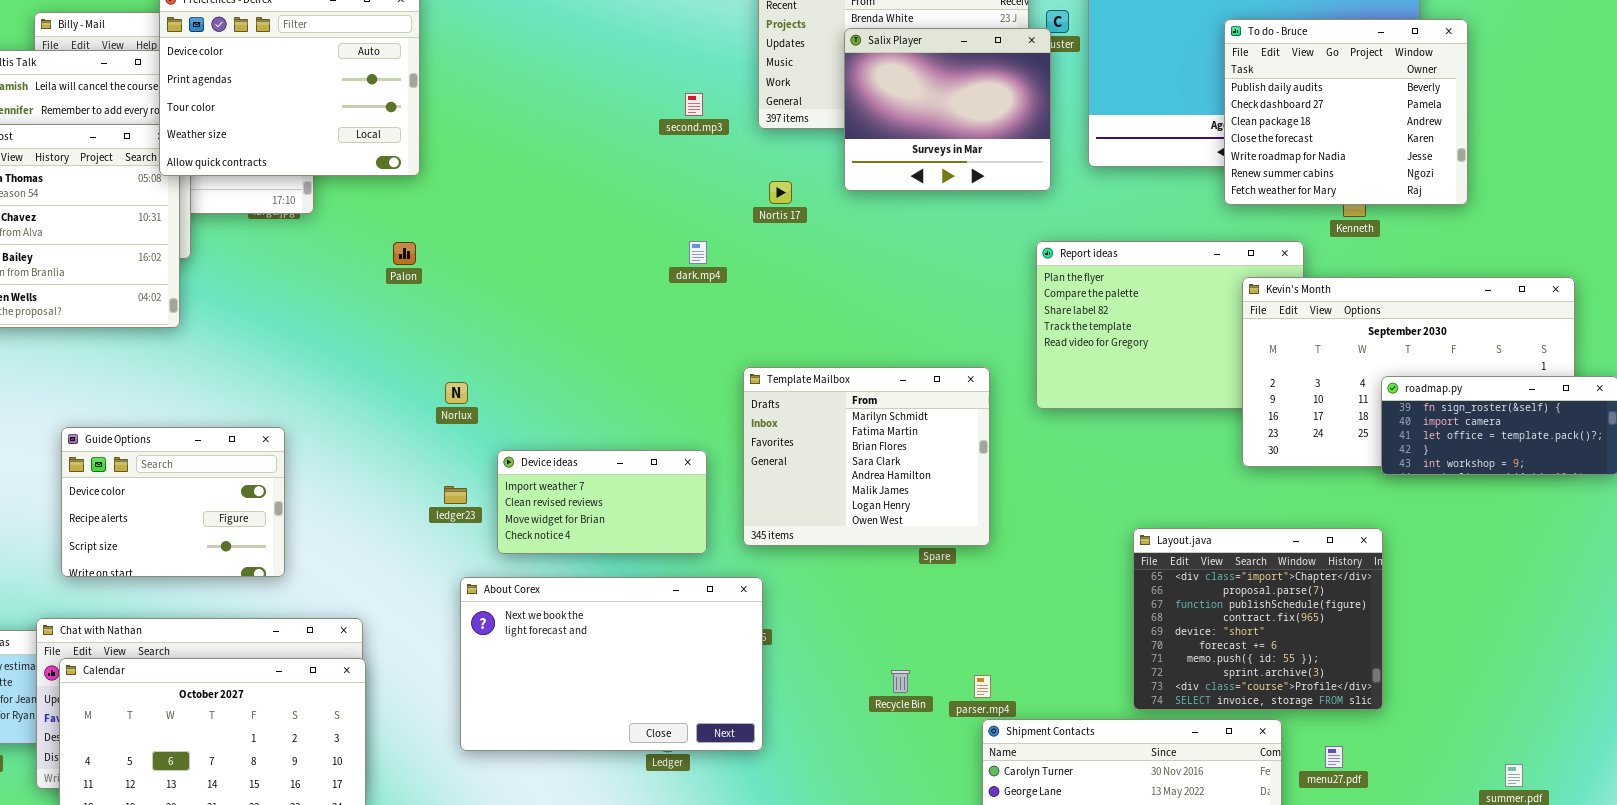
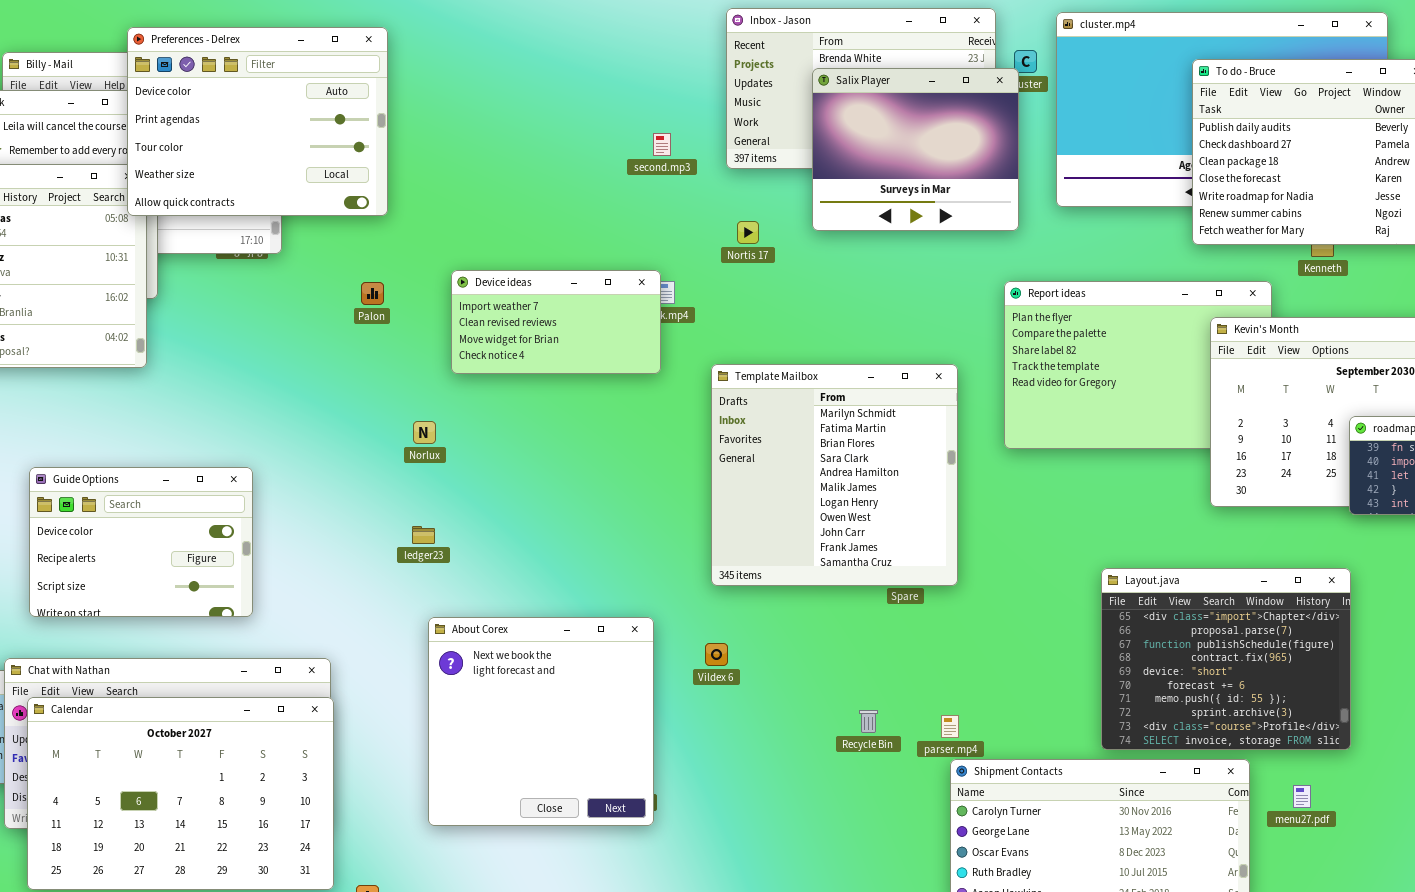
Template Mailbox: [743,367,990,546] -> [711,364,958,586], resized
Device ideas: [497,450,707,554] -> [451,270,661,374], moved
About Corex: [460,577,763,751] -> [428,617,654,826], resized

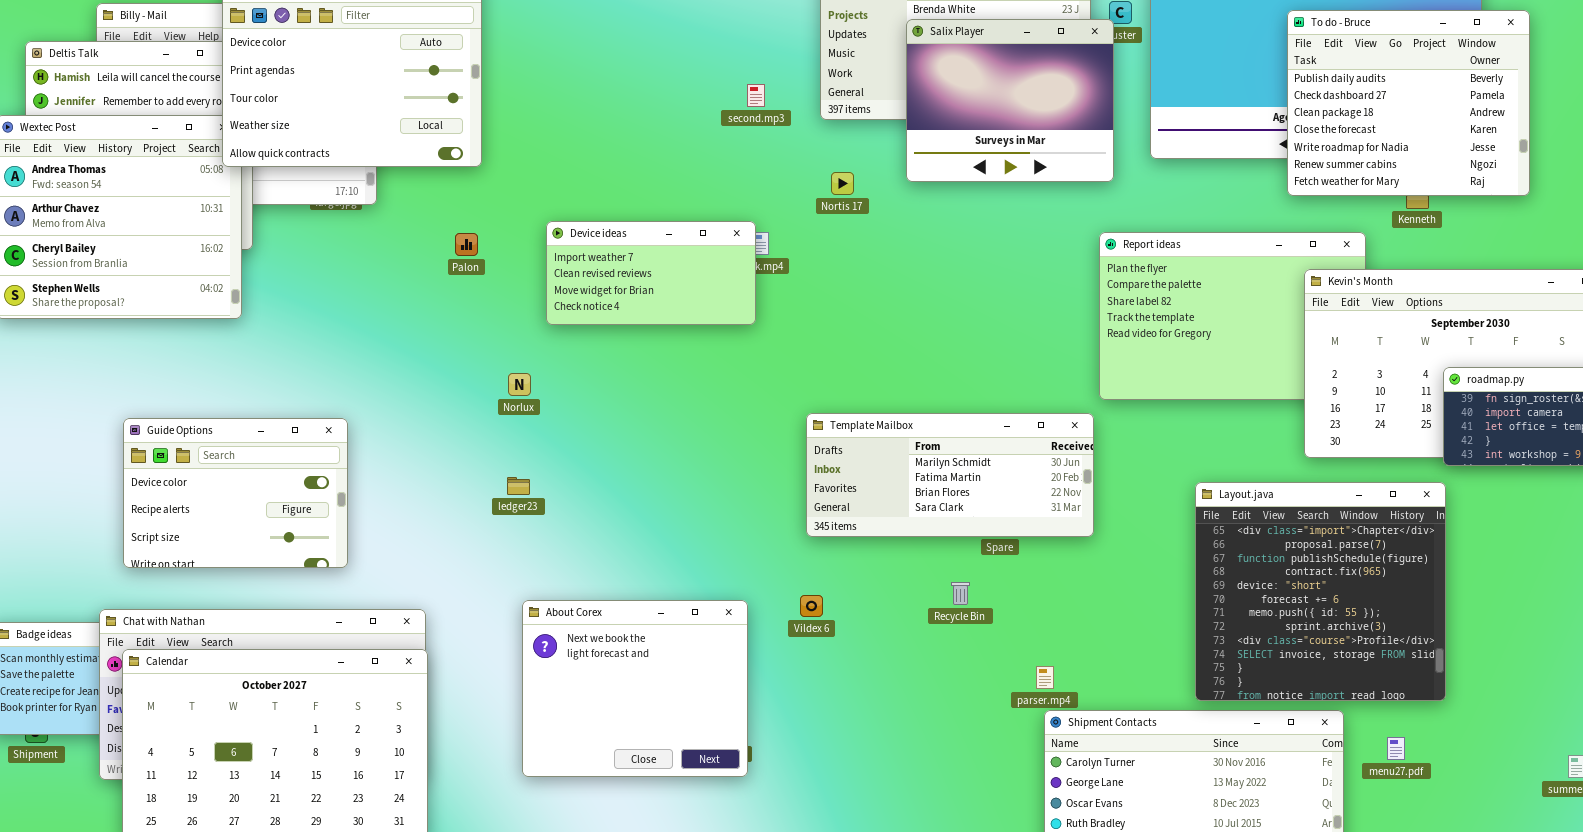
Template Mailbox: [711,364,958,586] -> [806,413,1094,537], resized
Layout.java: [1101,568,1351,750] -> [1195,482,1446,701], resized
About Corex: [428,617,654,826] -> [522,600,748,777], resized
Recycle Bin: [859,710,878,733] -> [951,582,970,605], moved

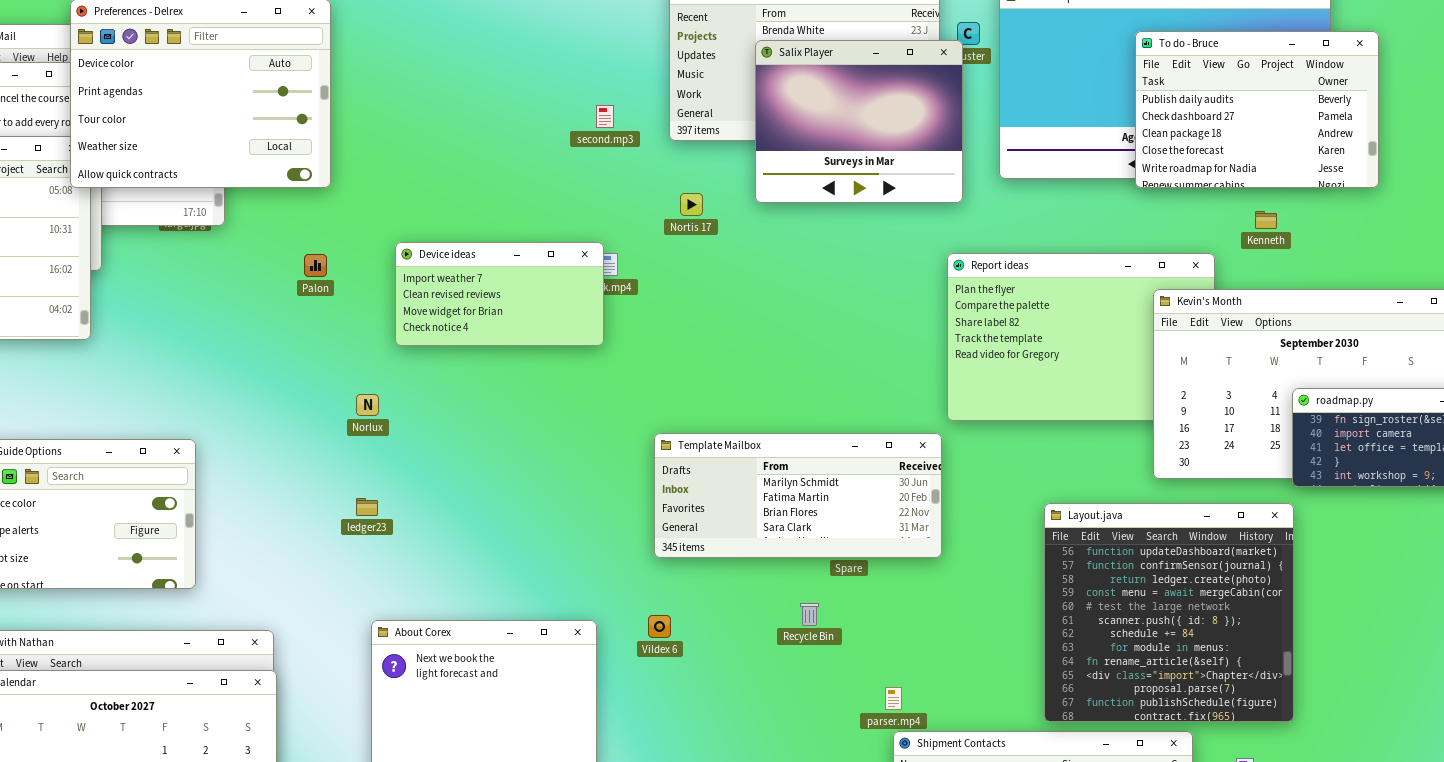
To do - Bruce: [1287,10,1530,196] -> [1135,31,1379,188], resized
Layout.java: [1195,482,1446,701] -> [1044,503,1294,722], scrolled up 9 rows

